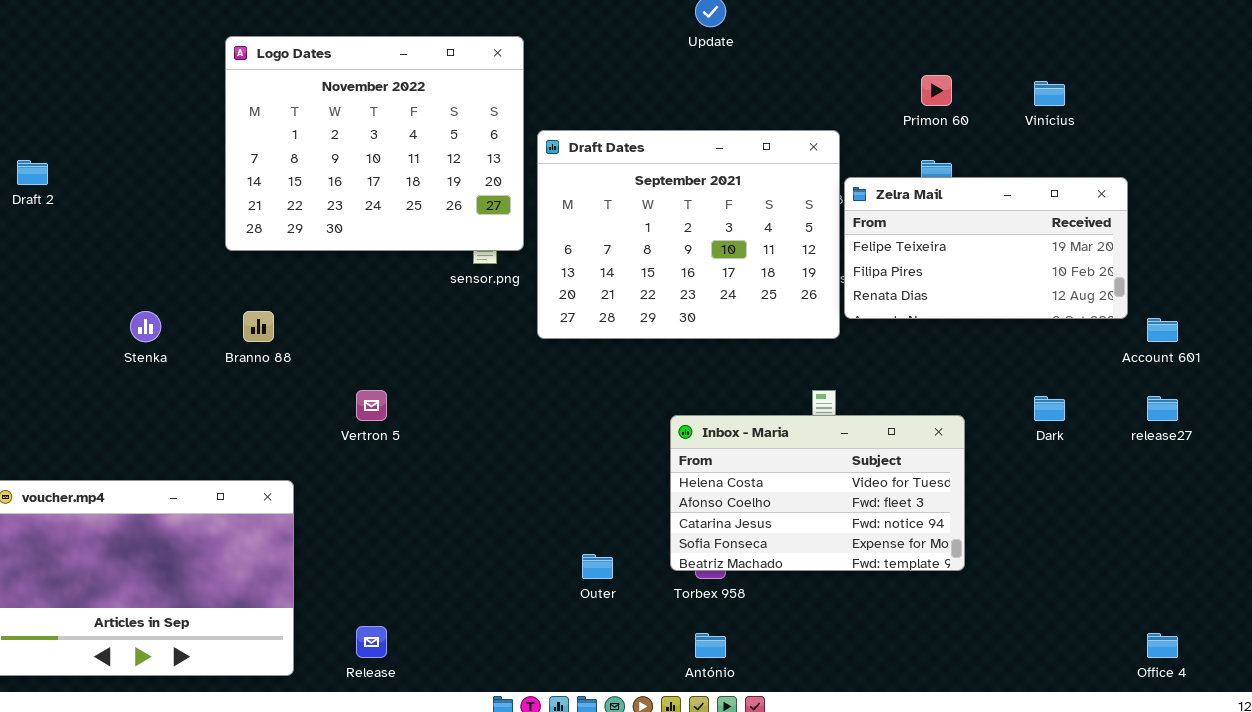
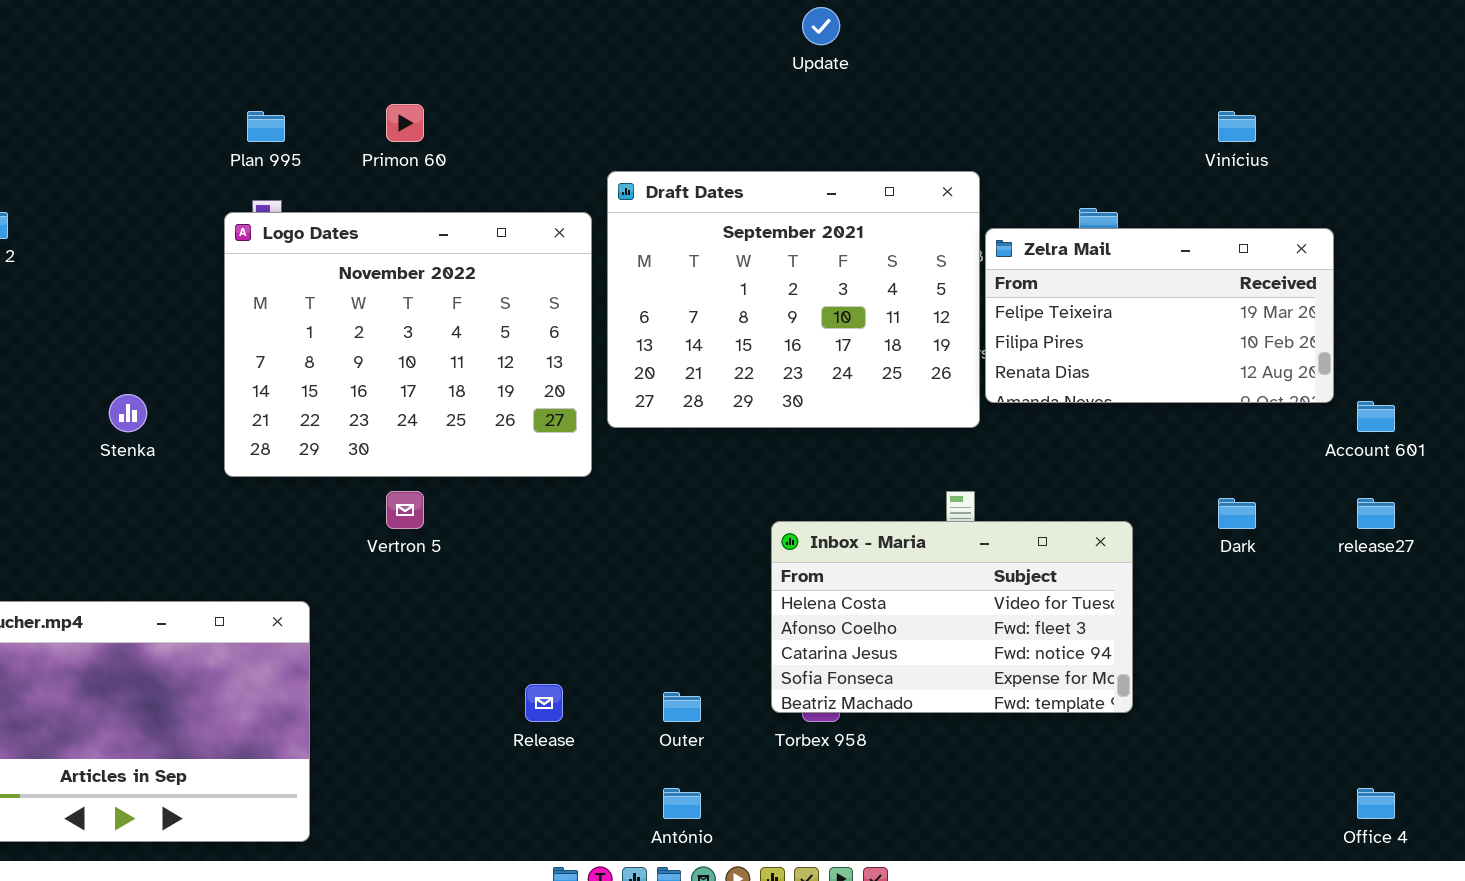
Logo Dates: [225,36,524,251] -> [224,212,592,477], moved
Primon 60: [921,75,952,106] -> [386,104,424,142], moved
Release: [356,626,387,658] -> [525,684,563,722], moved
António: [695,633,726,658] -> [663,788,701,819], moved

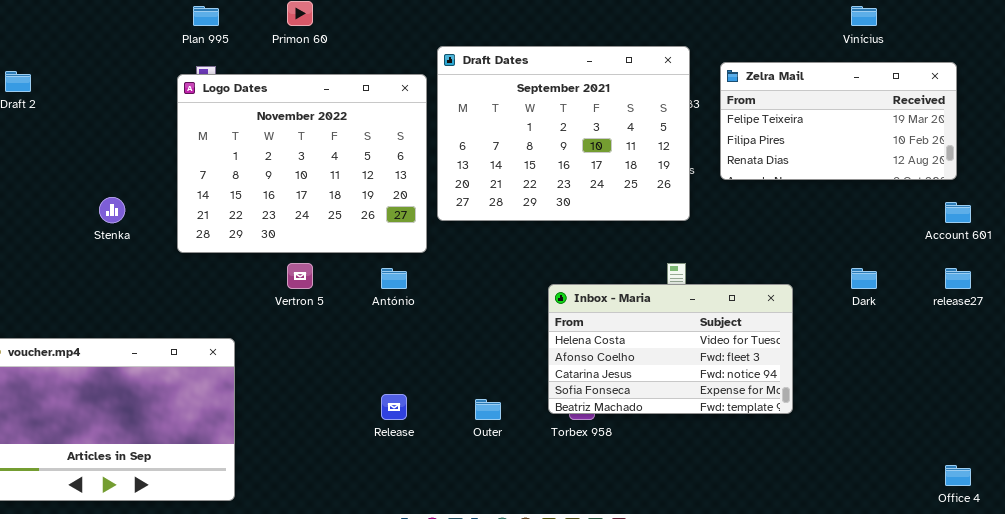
Zelra Mail: [985,228,1334,403] -> [720,62,957,180], moved
António: [663,788,701,819] -> [381,268,407,289], moved

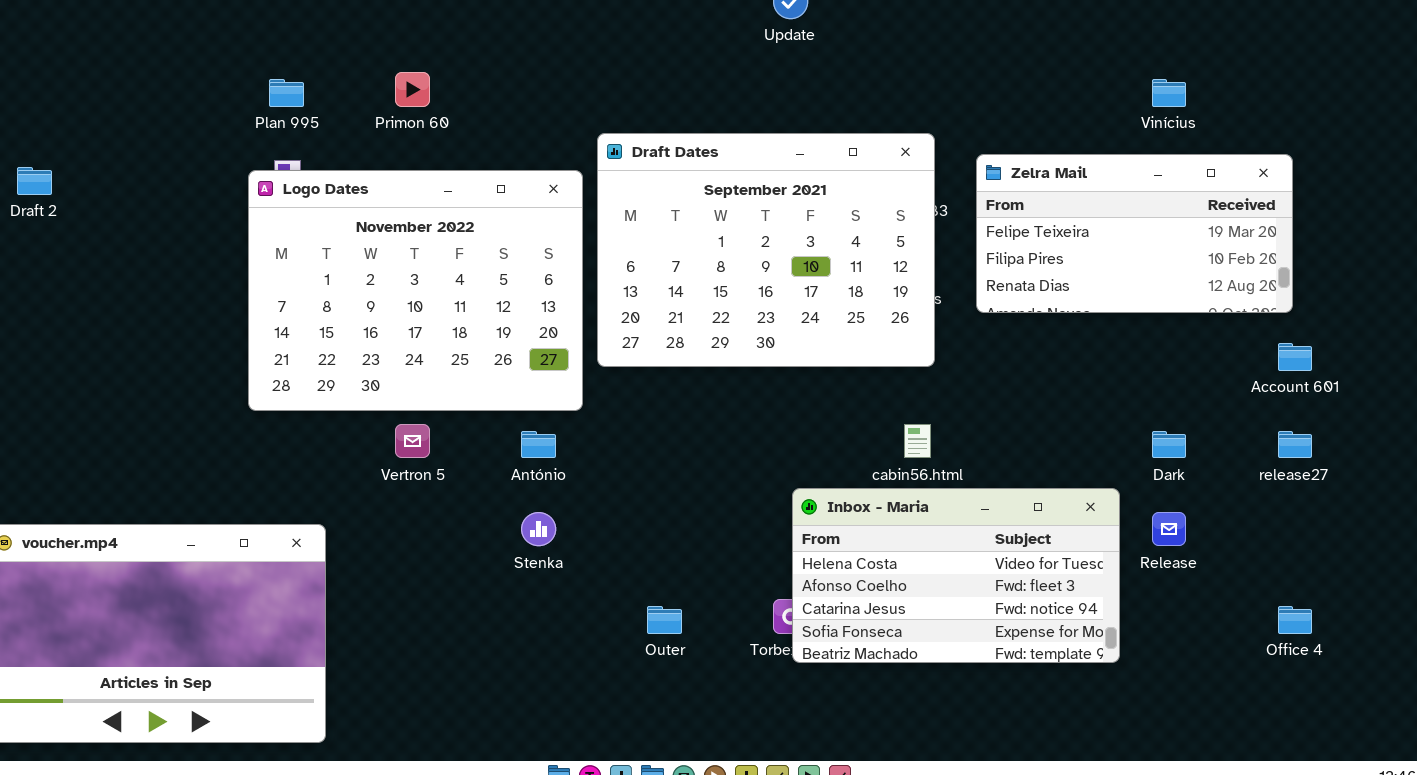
Stenka: [99,197,125,223] -> [521,512,556,546], moved
Inbox - Maria: [548,284,793,414] -> [792,488,1120,663], moved
Release: [381,394,407,420] -> [1152,512,1186,546], moved
Office 4: [945,465,971,486] -> [1278,606,1312,634], moved

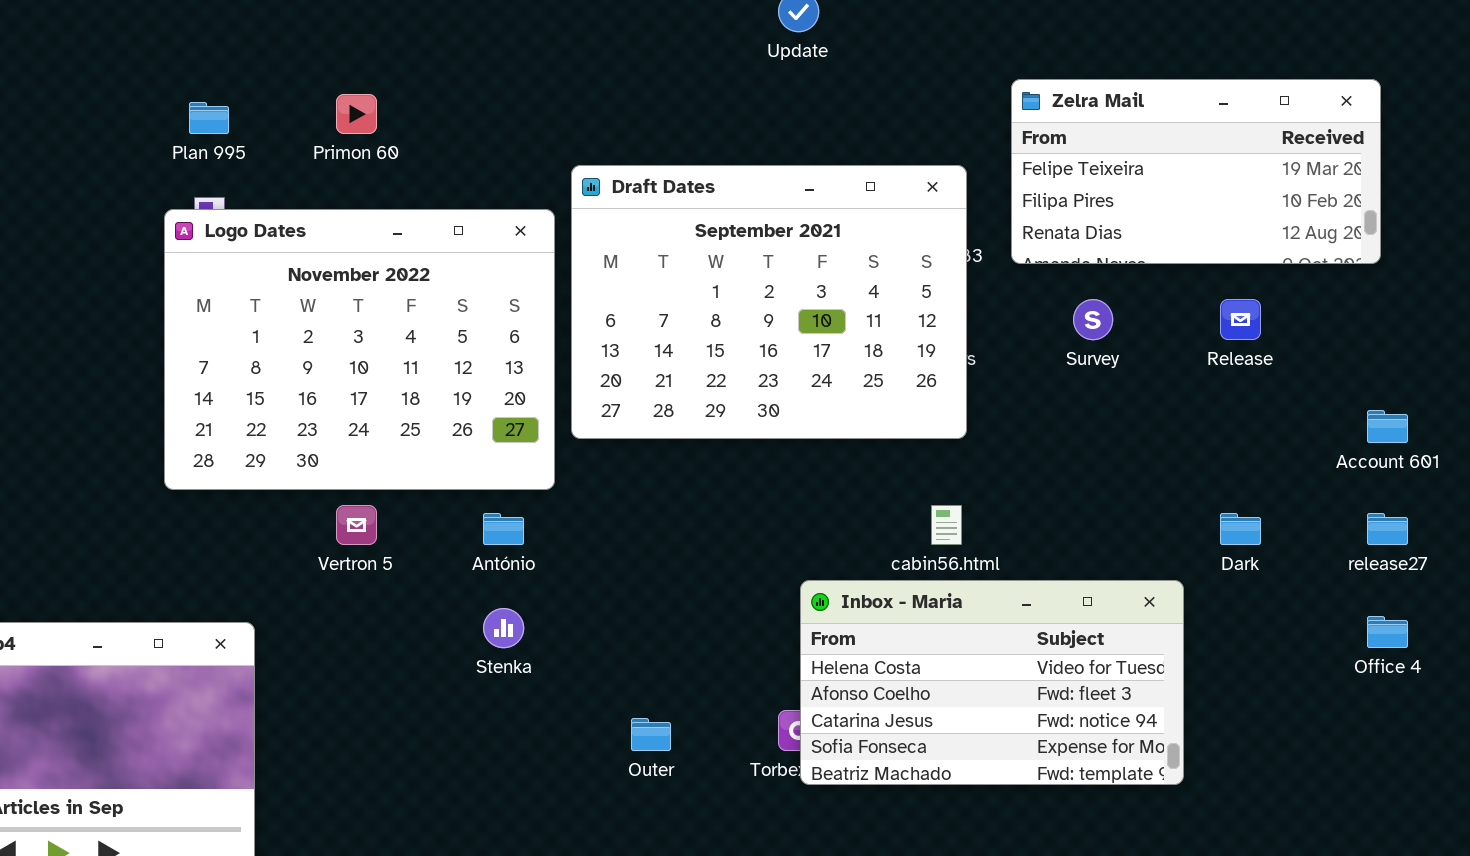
Zelra Mail: [976,154,1293,313] -> [1011,79,1381,264], moved
Release: [1152,512,1186,546] -> [1220,299,1261,340], moved
Office 4: [1278,606,1312,634] -> [1367,616,1408,648], moved

